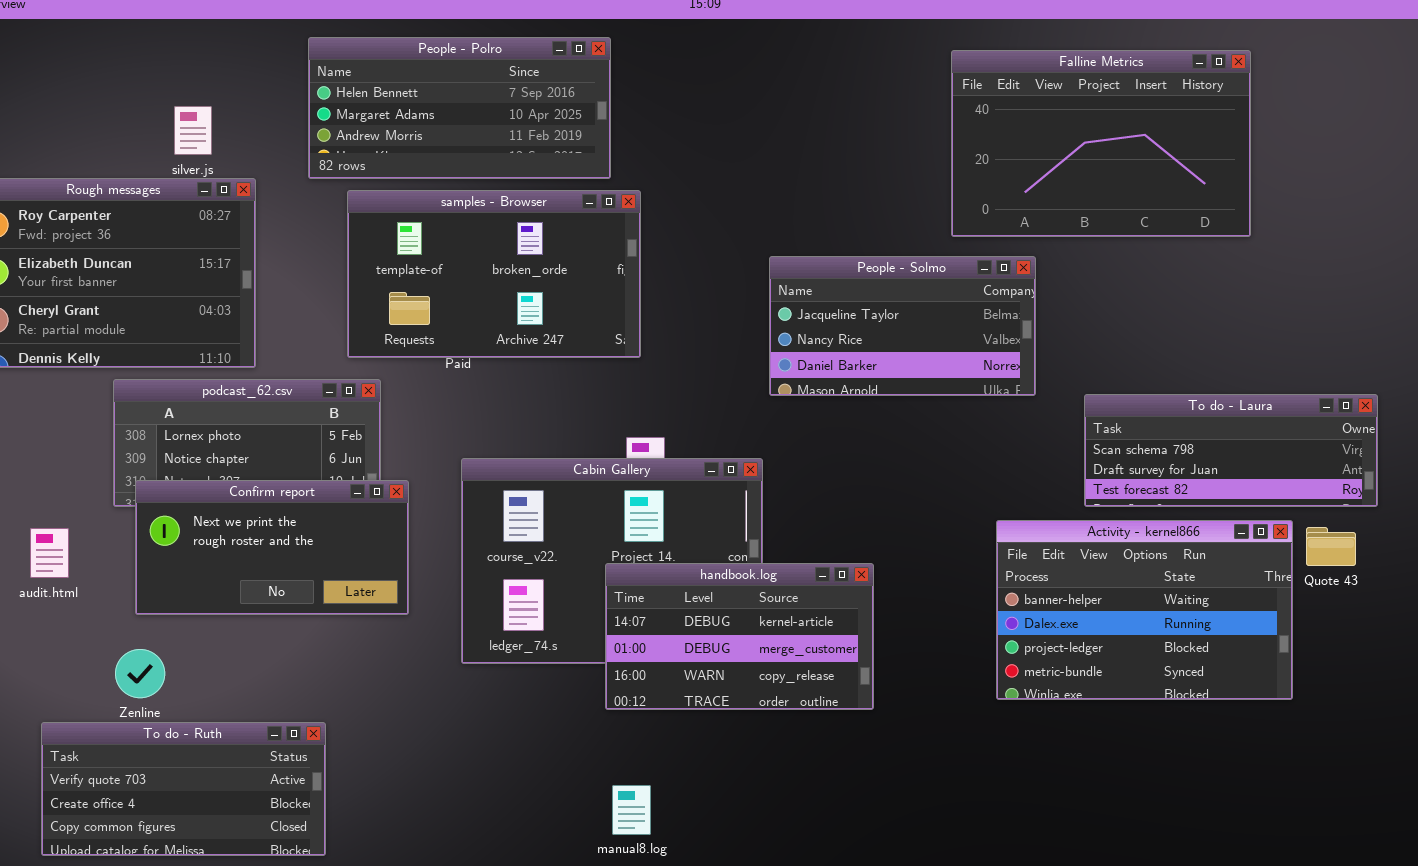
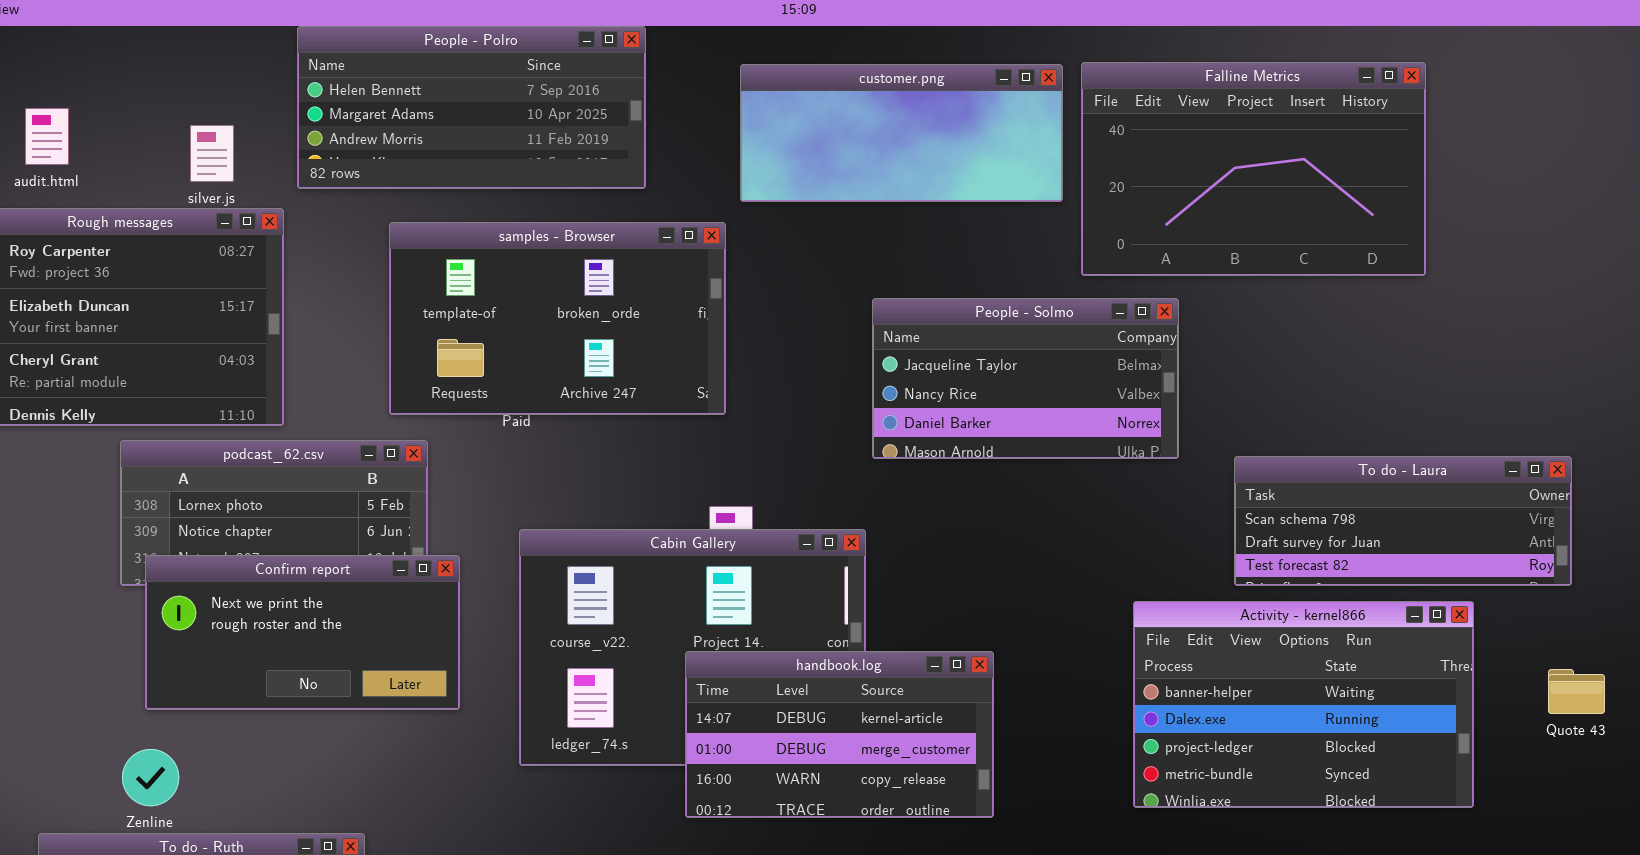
People - Polro: [308,37,611,179] -> [297,26,646,189], moved
customer.png: none -> [740,64,1063,202], opened
Quote 43: [1306,527,1356,566] -> [1548,669,1605,714], moved
audit.html: [30,528,69,578] -> [25,108,69,165], moved

